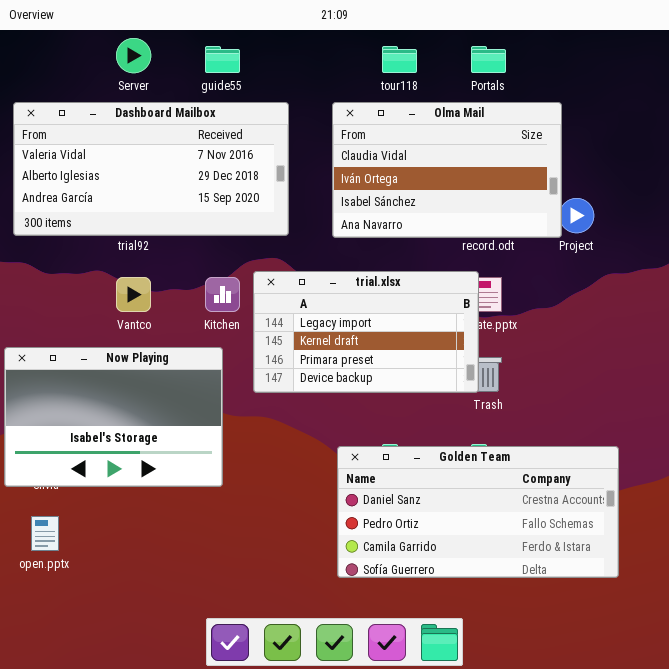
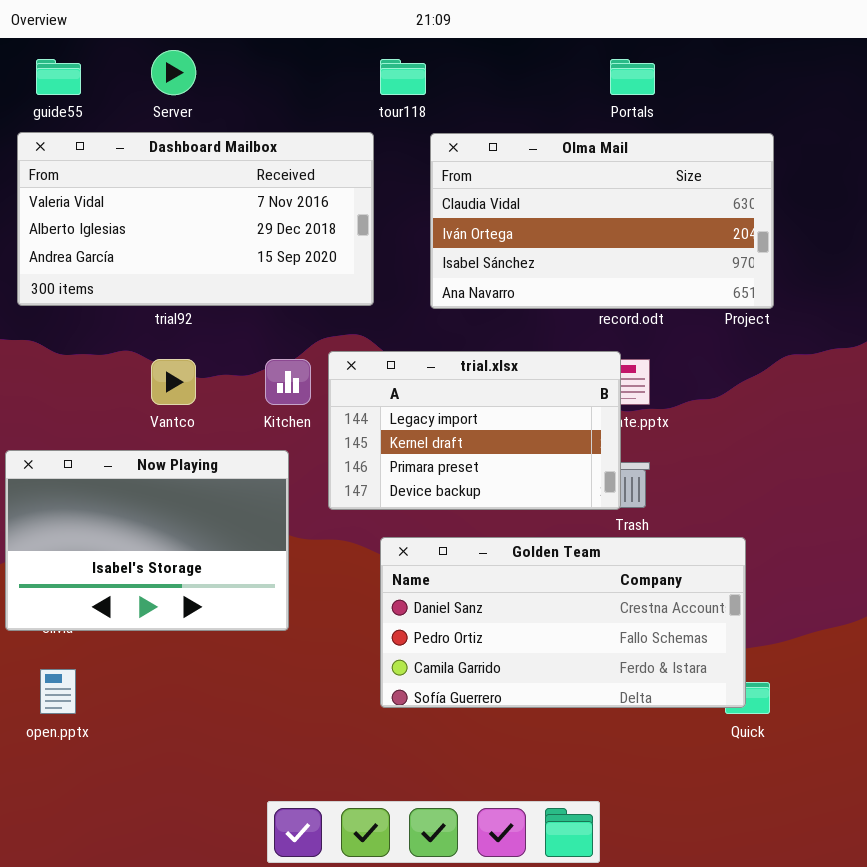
guide55: [205,46,240,73] -> [36,59,81,95], moved
tour118: [382,46,417,73] -> [380,59,426,95], moved
Olma Mail: [332,102,562,238] -> [430,133,774,309], resized
Golden Team: [337,446,619,578] -> [380,537,746,708], moved

